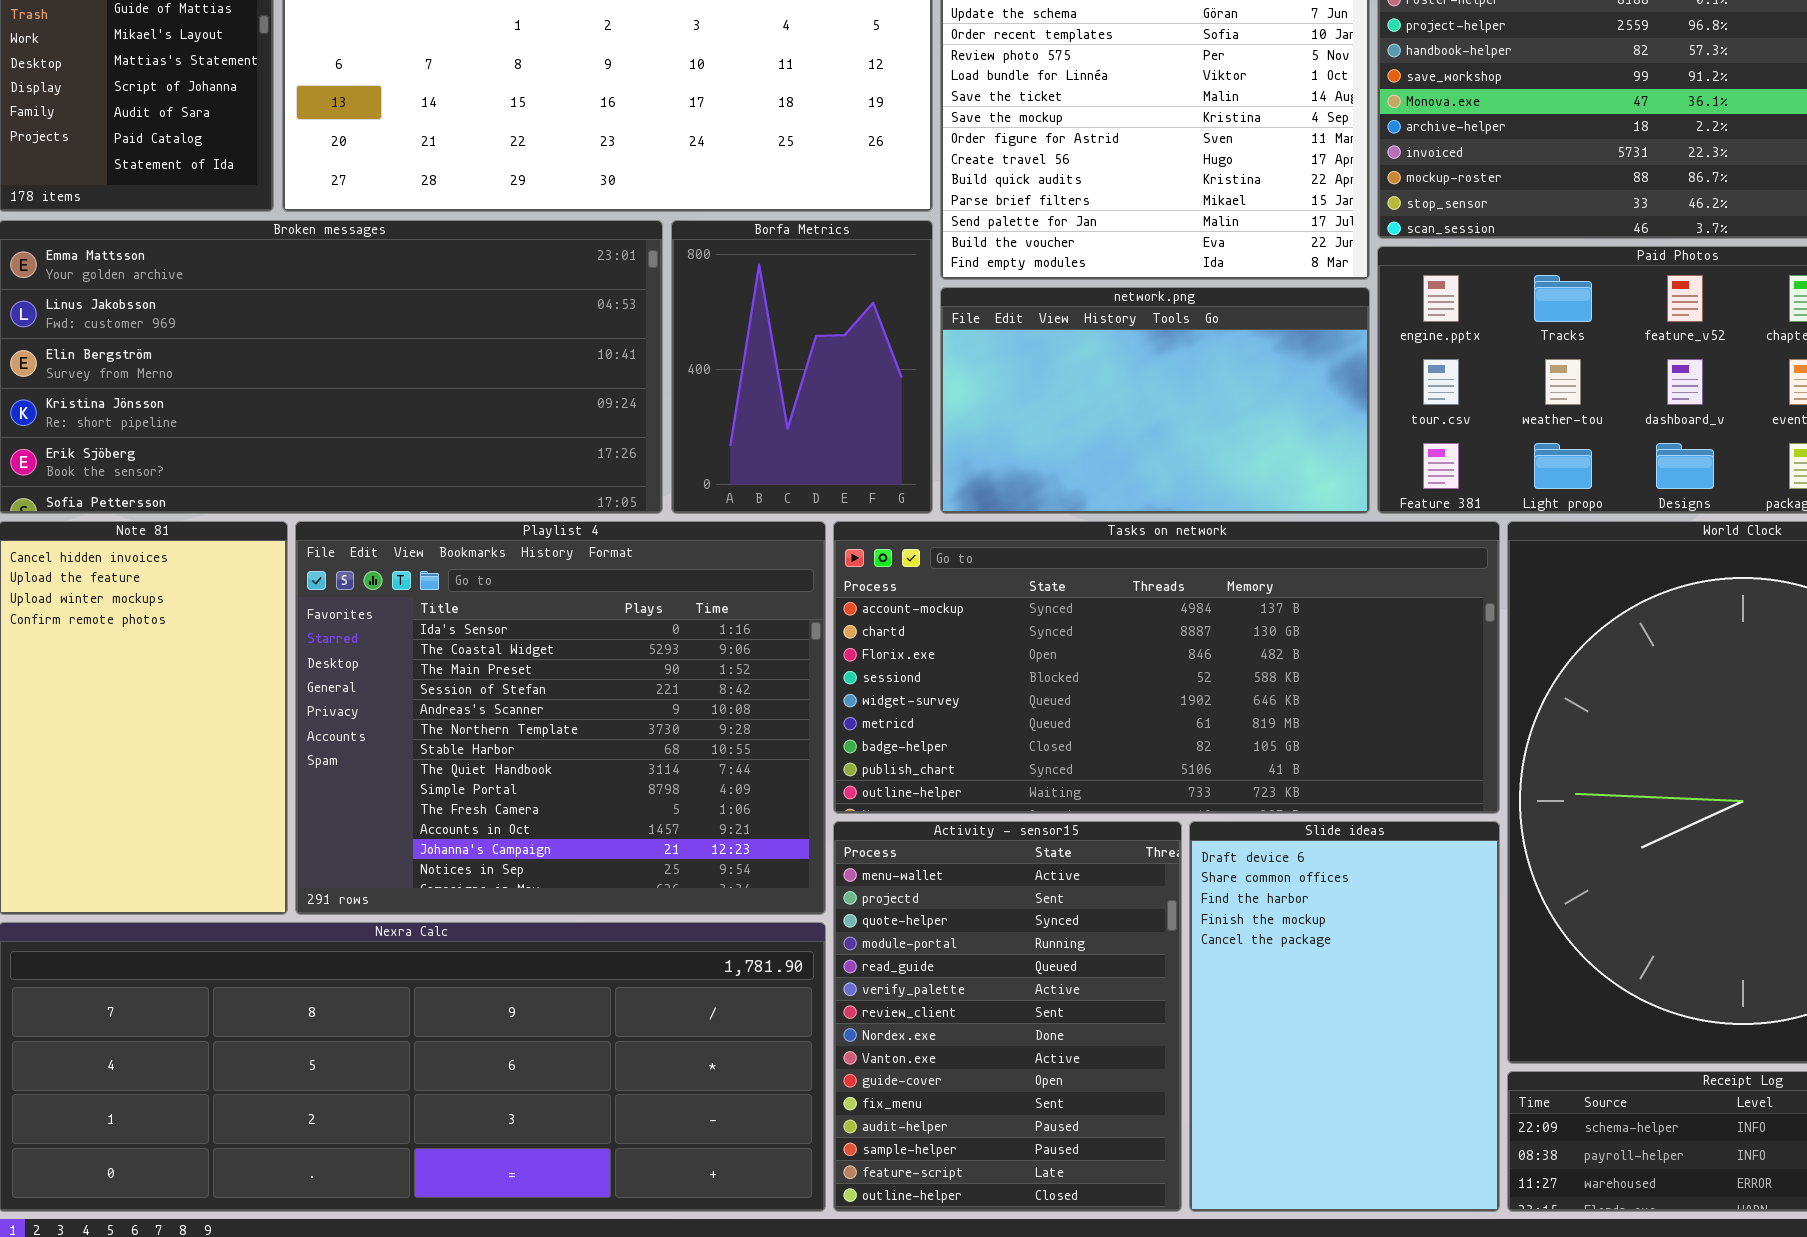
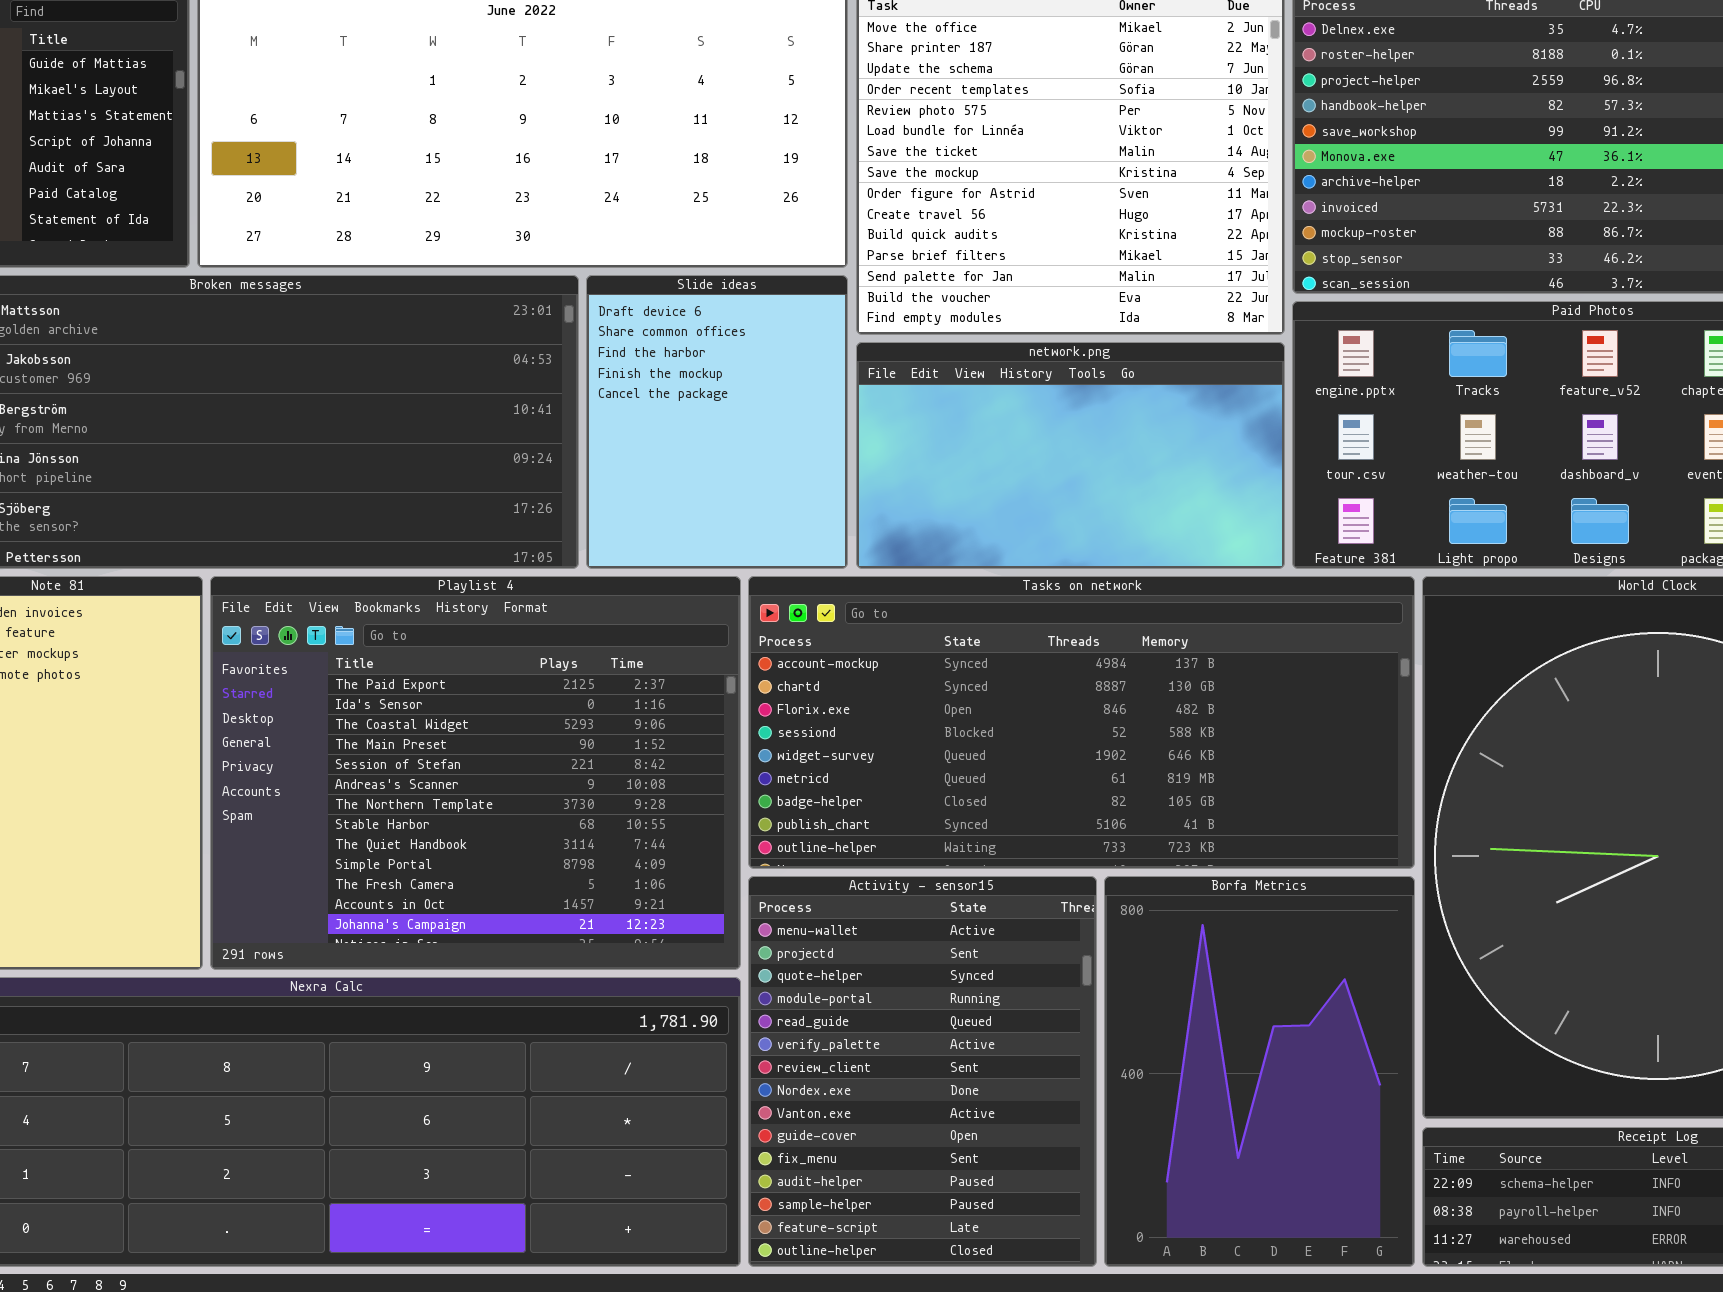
Borfa Metrics: [671,220,933,514] -> [1104,876,1415,1267], moved, resized
Playlist 4: [295,521,826,915] -> [210,576,741,970], scrolled up 1 row
Slide ideas: [1189,821,1500,1212] -> [586,275,848,569], moved, resized

